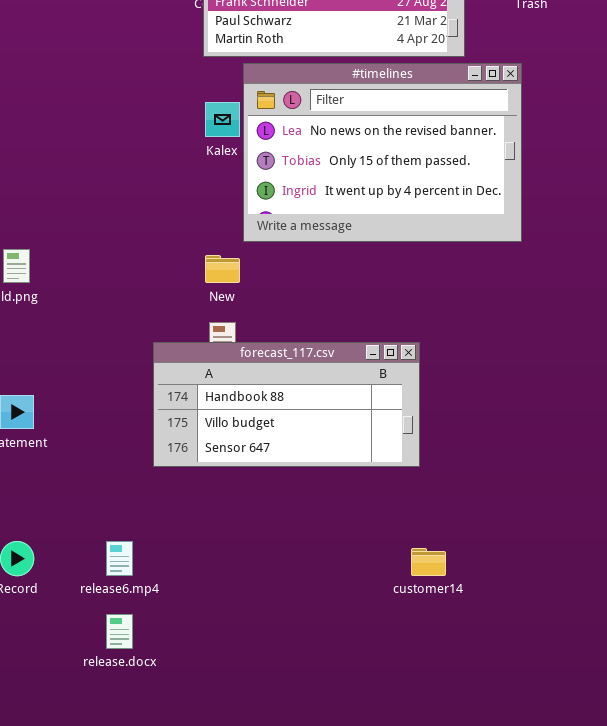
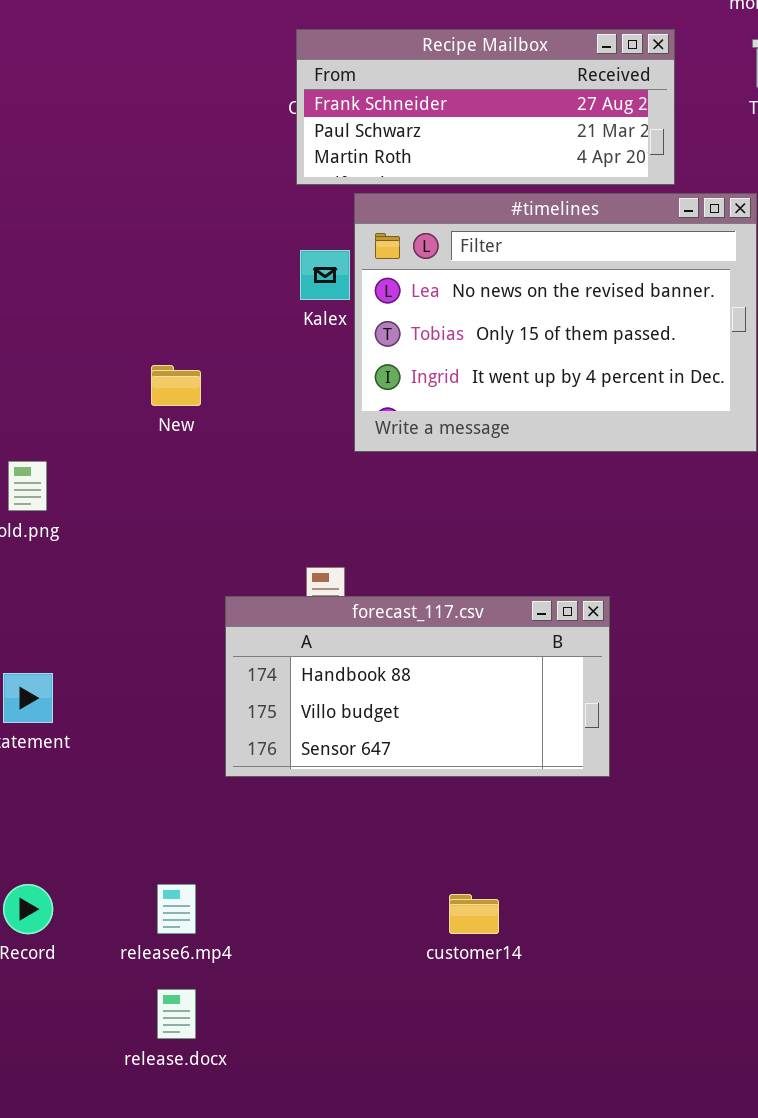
New: [205,255,240,283] -> [151,365,201,406], moved
customer14: [411,548,446,576] -> [449,894,499,934], moved

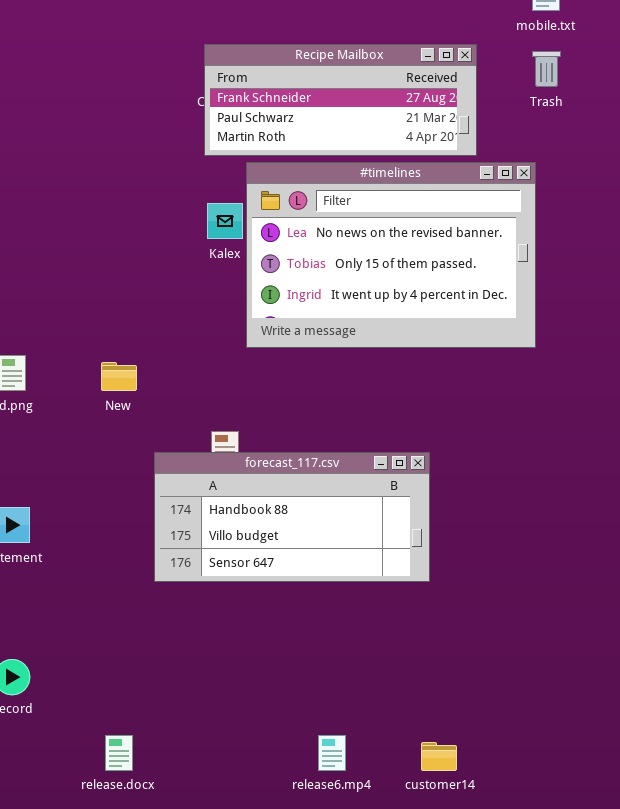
New: [151,365,201,406] -> [101,362,137,391], moved
release6.mp4: [157,884,196,934] -> [318,735,346,771], moved
customer14: [449,894,499,934] -> [421,742,457,771], moved

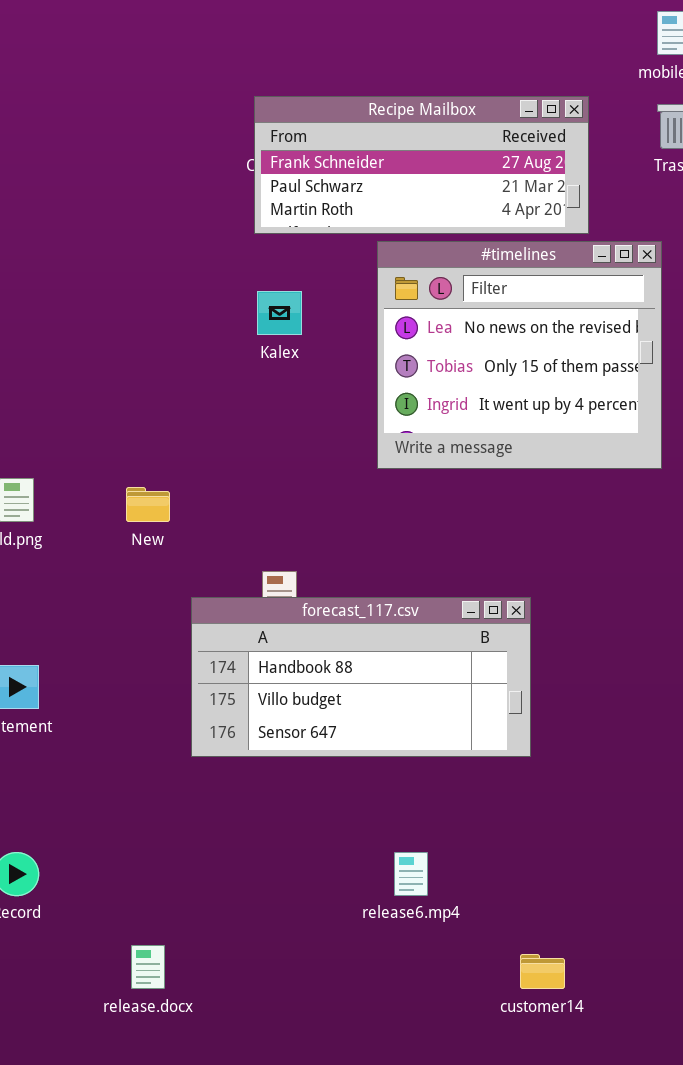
#timelines: [246,162,536,348] -> [377,241,662,469], resized
release6.mp4: [318,735,346,771] -> [394,852,428,896], moved

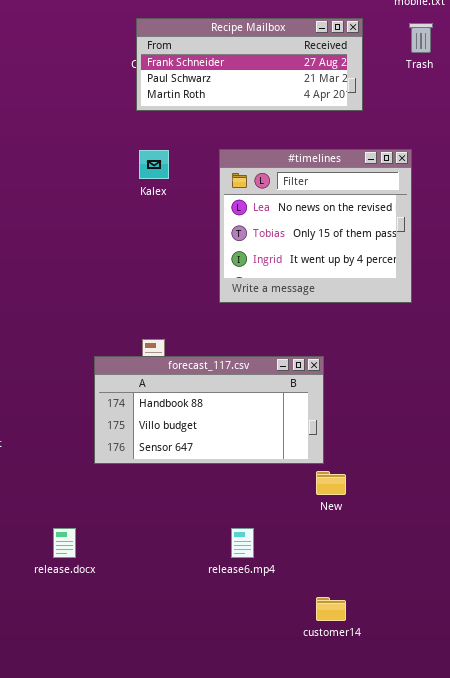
#timelines: [377,241,662,469] -> [219,149,412,303], moved
New: [126,487,170,522] -> [316,471,346,495], moved
release.docx: [131,945,165,989] -> [53,528,76,558], moved

